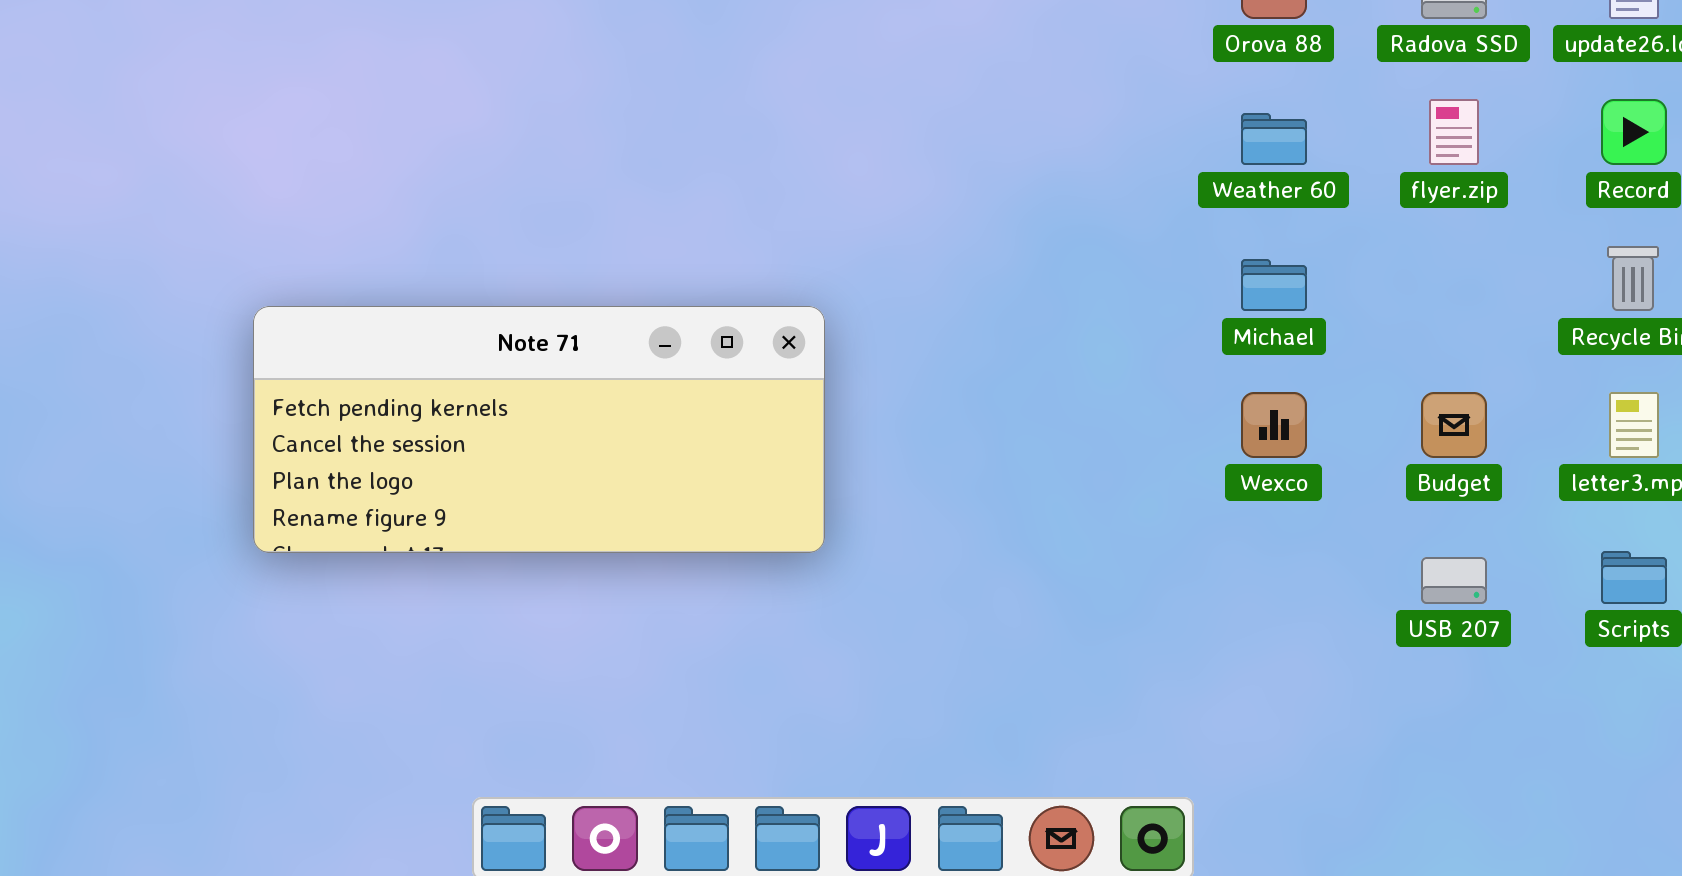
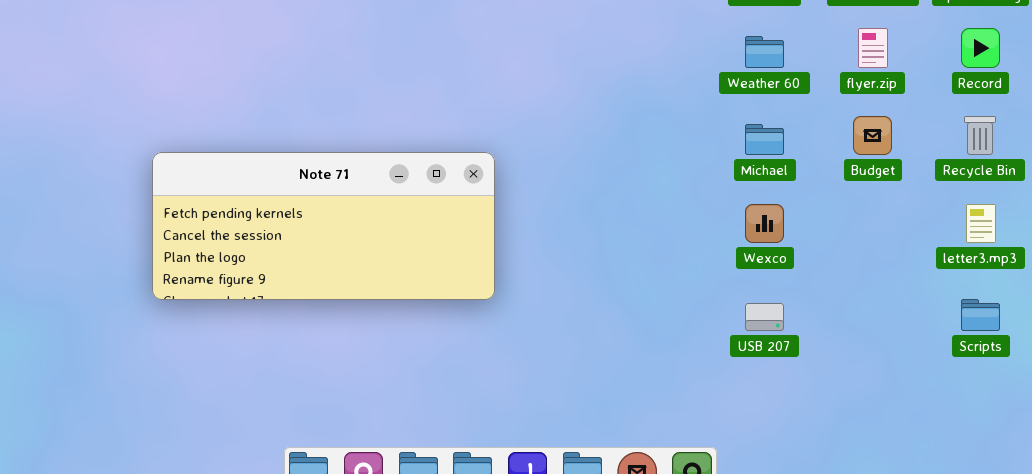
Budget: [1421,392,1487,458] -> [853,116,892,155], moved
USB 207: [1421,557,1487,604] -> [745,303,784,331], moved

